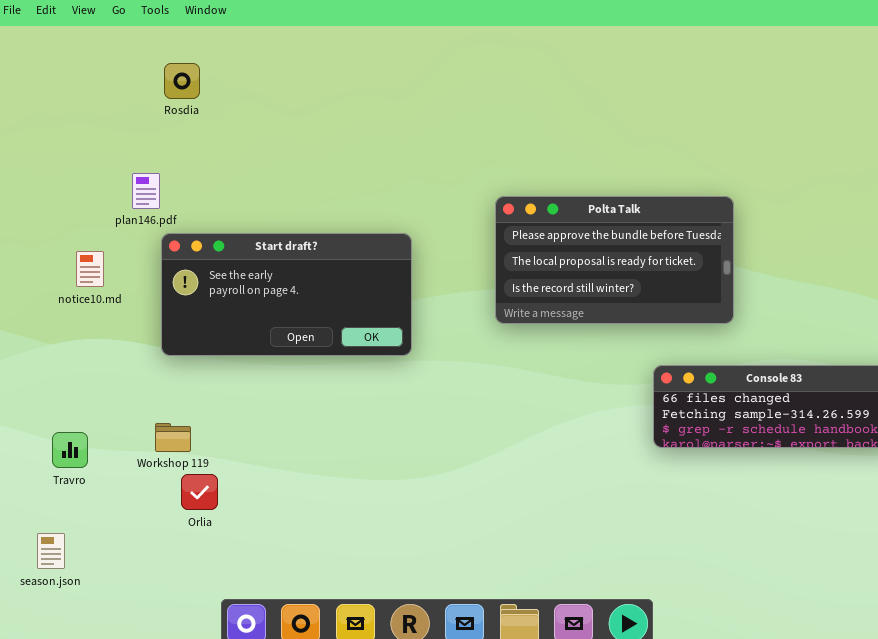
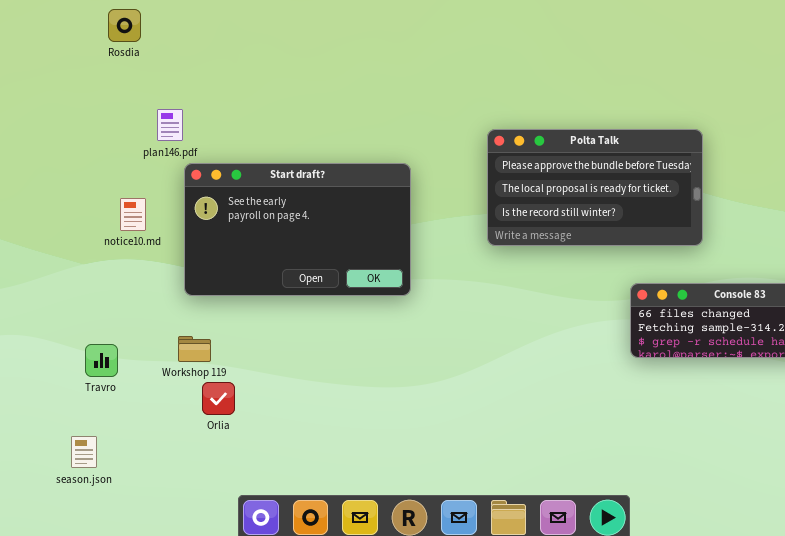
Rosdia: [164,63,200,99] -> [108,9,141,42], moved
Start draft?: [161,233,412,356] -> [184,163,411,296], resized
notice10.md: [76,251,104,287] -> [120,198,146,231], moved

